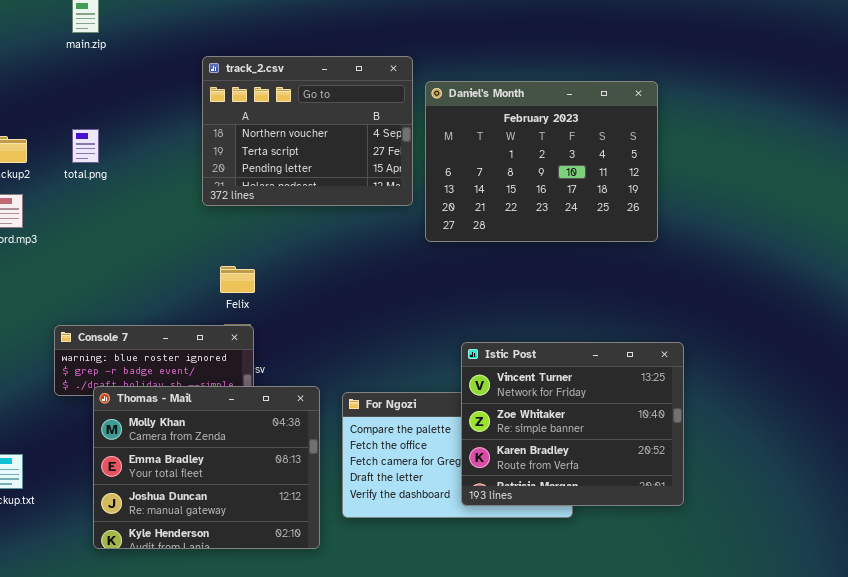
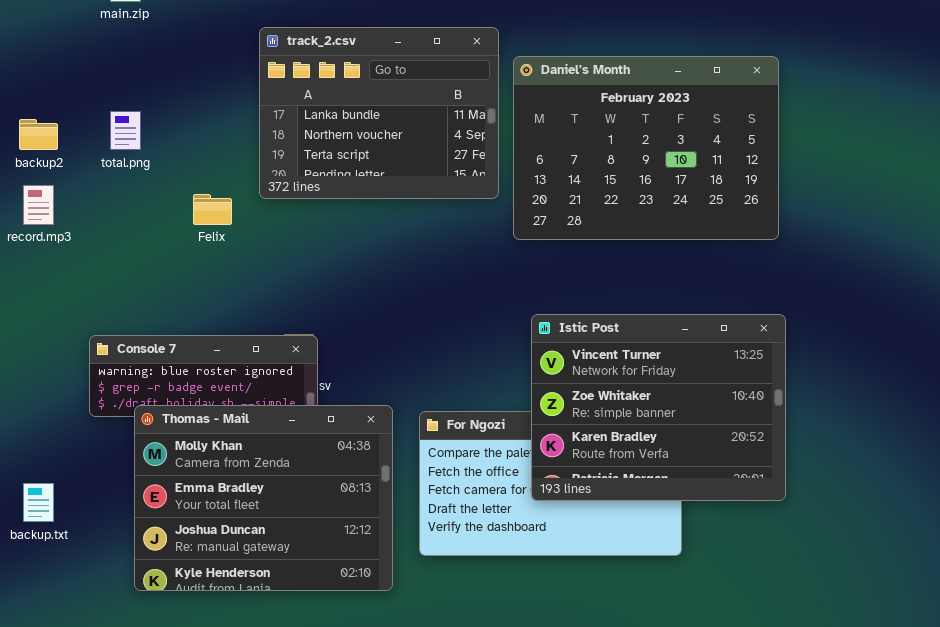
track_2.csv: [202,56,413,206] -> [259,27,499,199], scrolled up 1 row
Felix: [220,266,255,293] -> [193,194,232,225], moved
Istic Post: [461,342,684,506] -> [531,314,786,501], moved

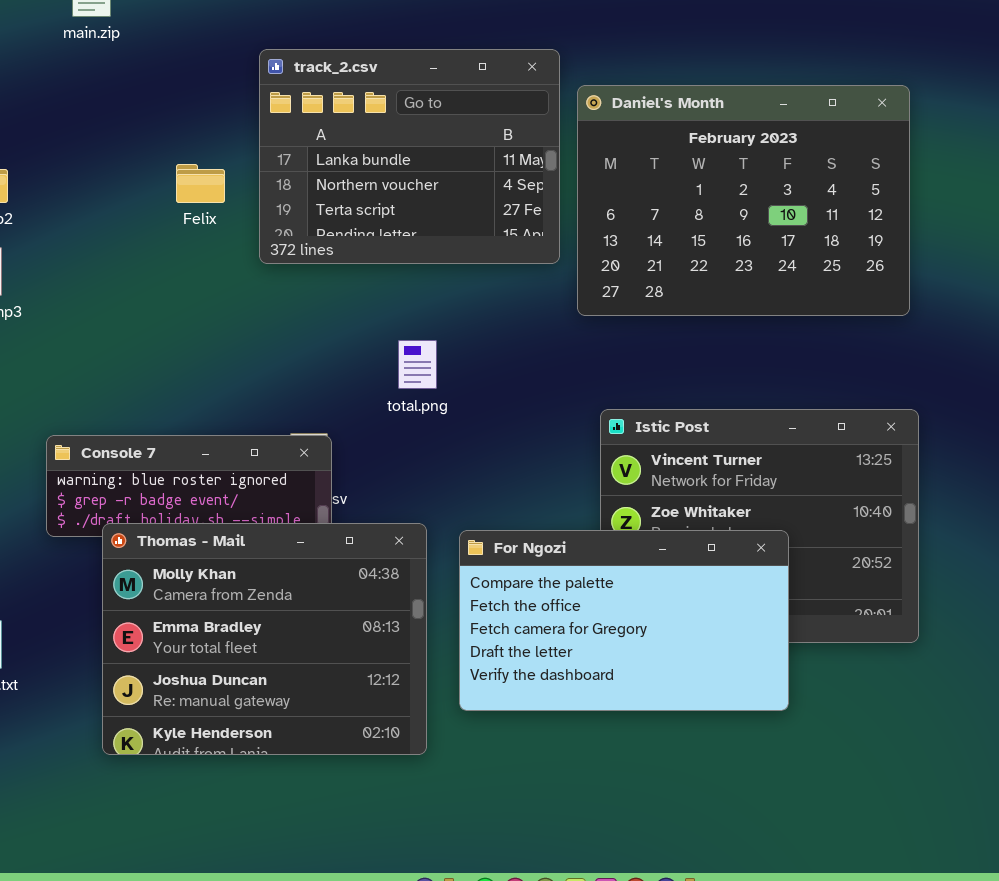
total.png: [110,111,141,150] -> [398,340,437,389], moved
Felix: [193,194,232,225] -> [176,164,225,203], moved
For Ngozi: [419,411,682,556] -> [459,530,789,711], raised

